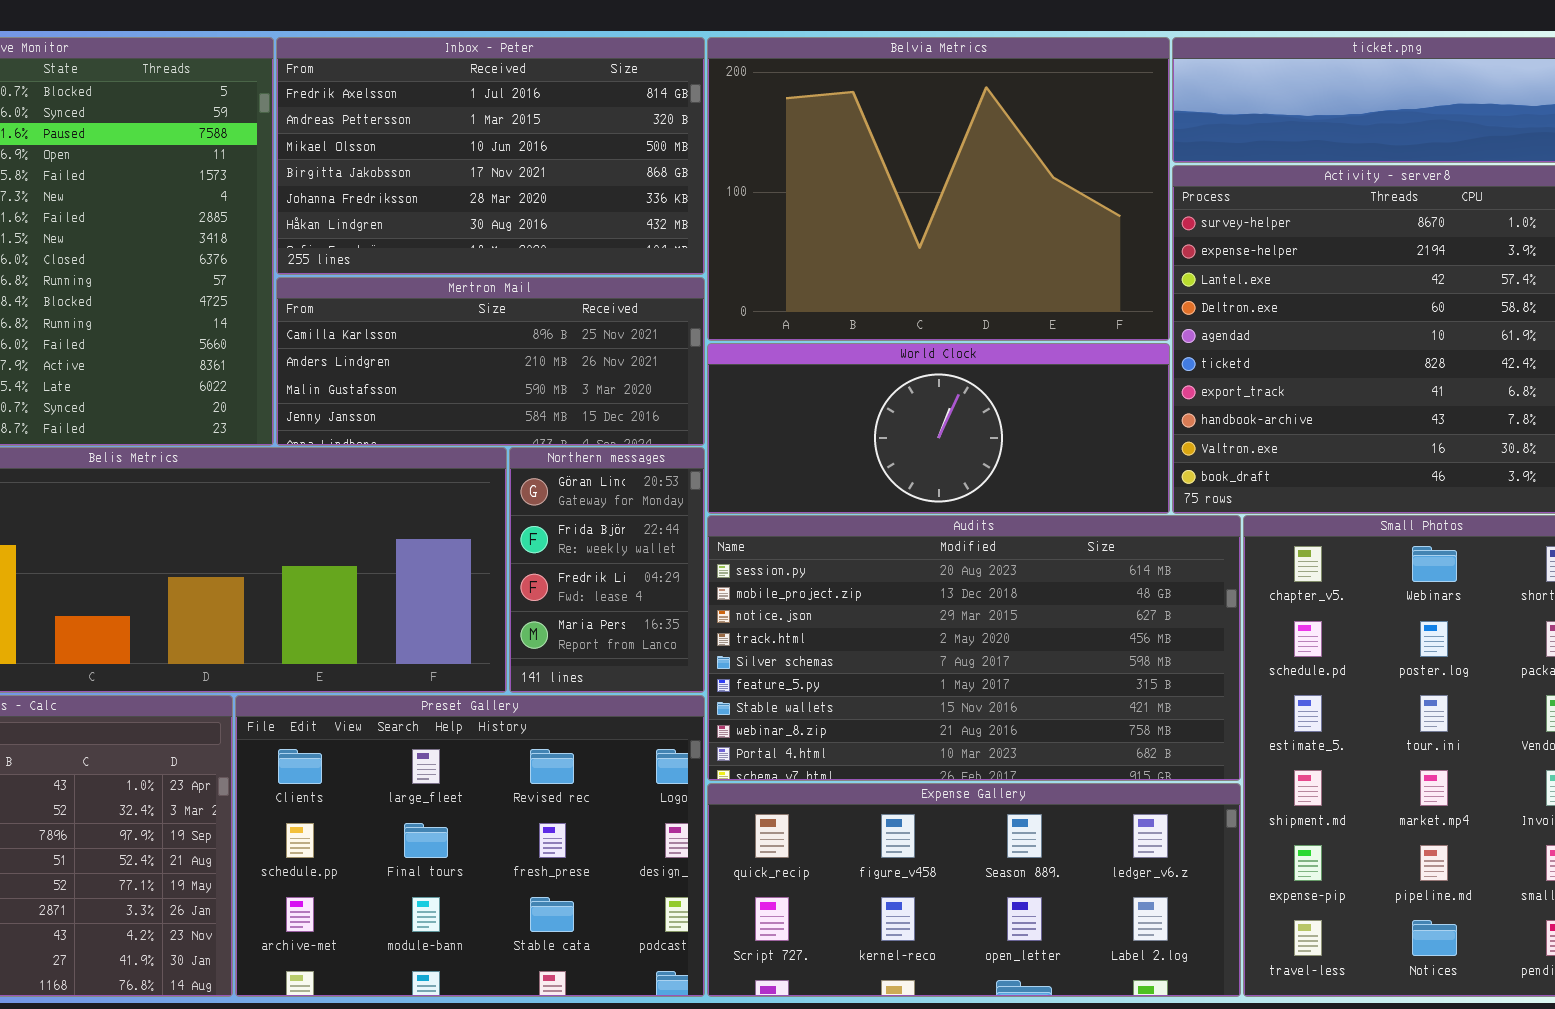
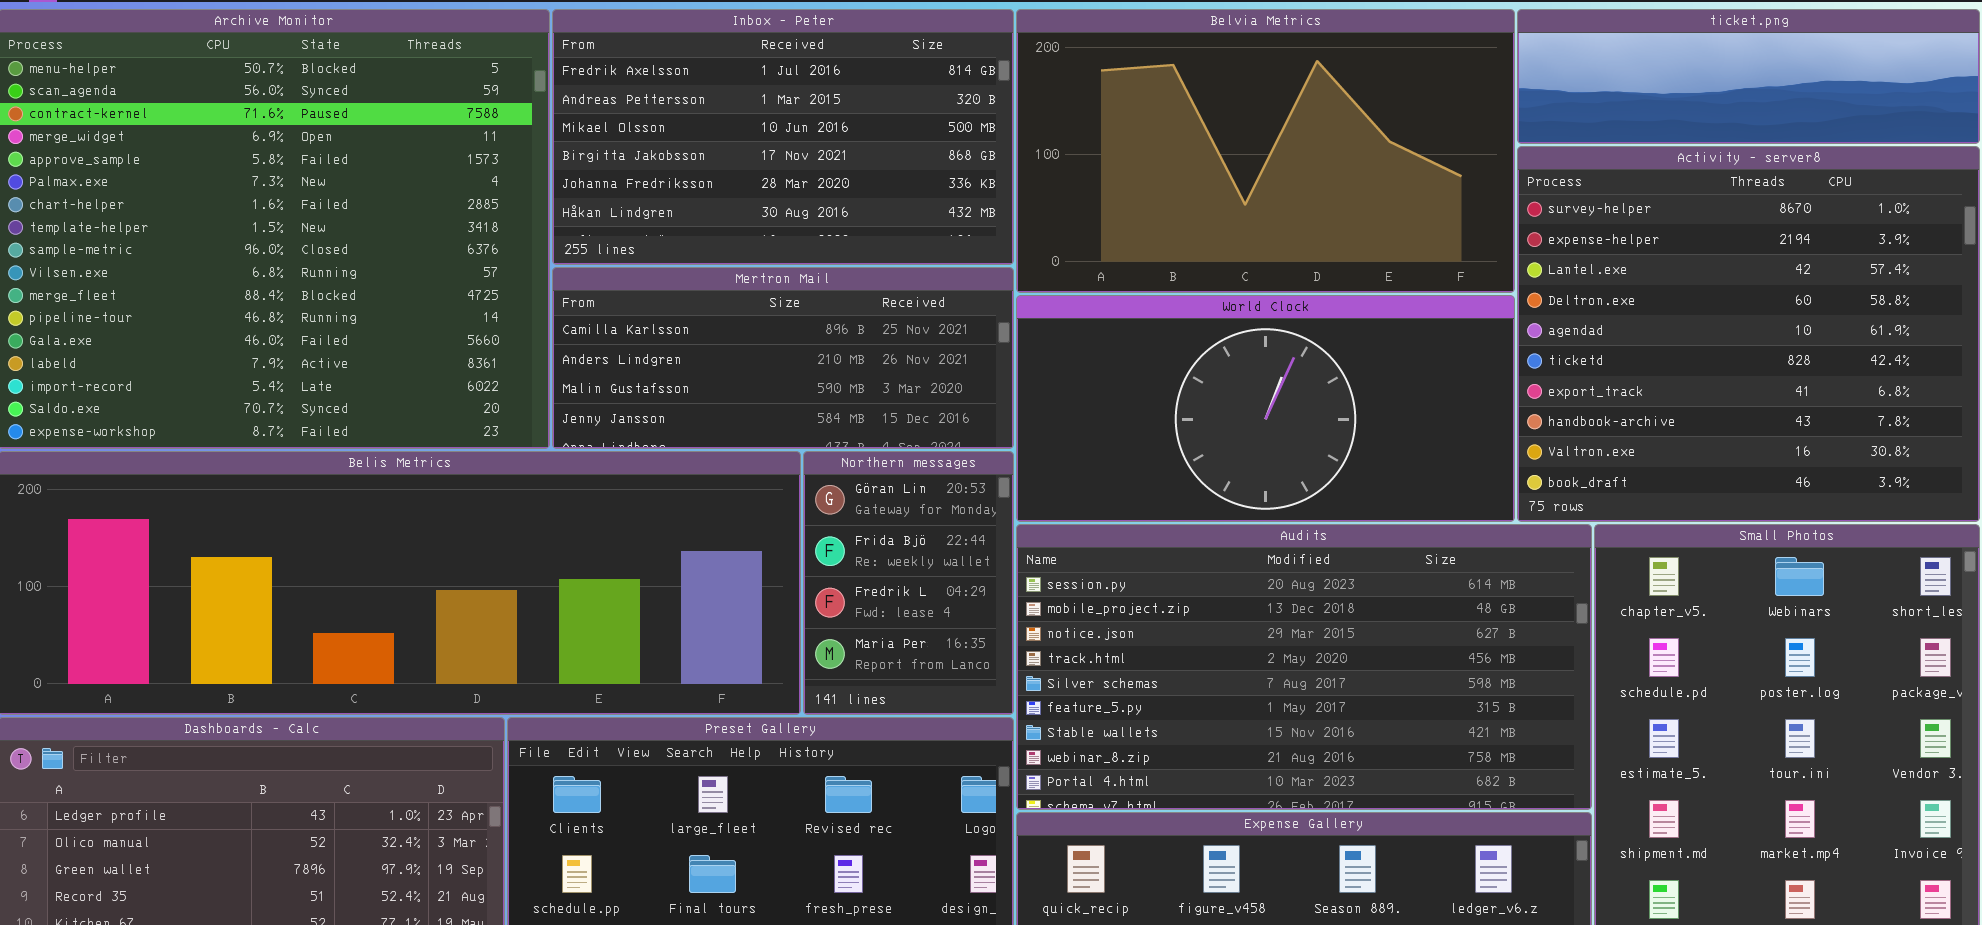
Belvia Metrics: [707,37,1170,341] -> [1016,9,1515,293], resized
World Clock: [707,343,1170,514] -> [1016,295,1515,522], resized

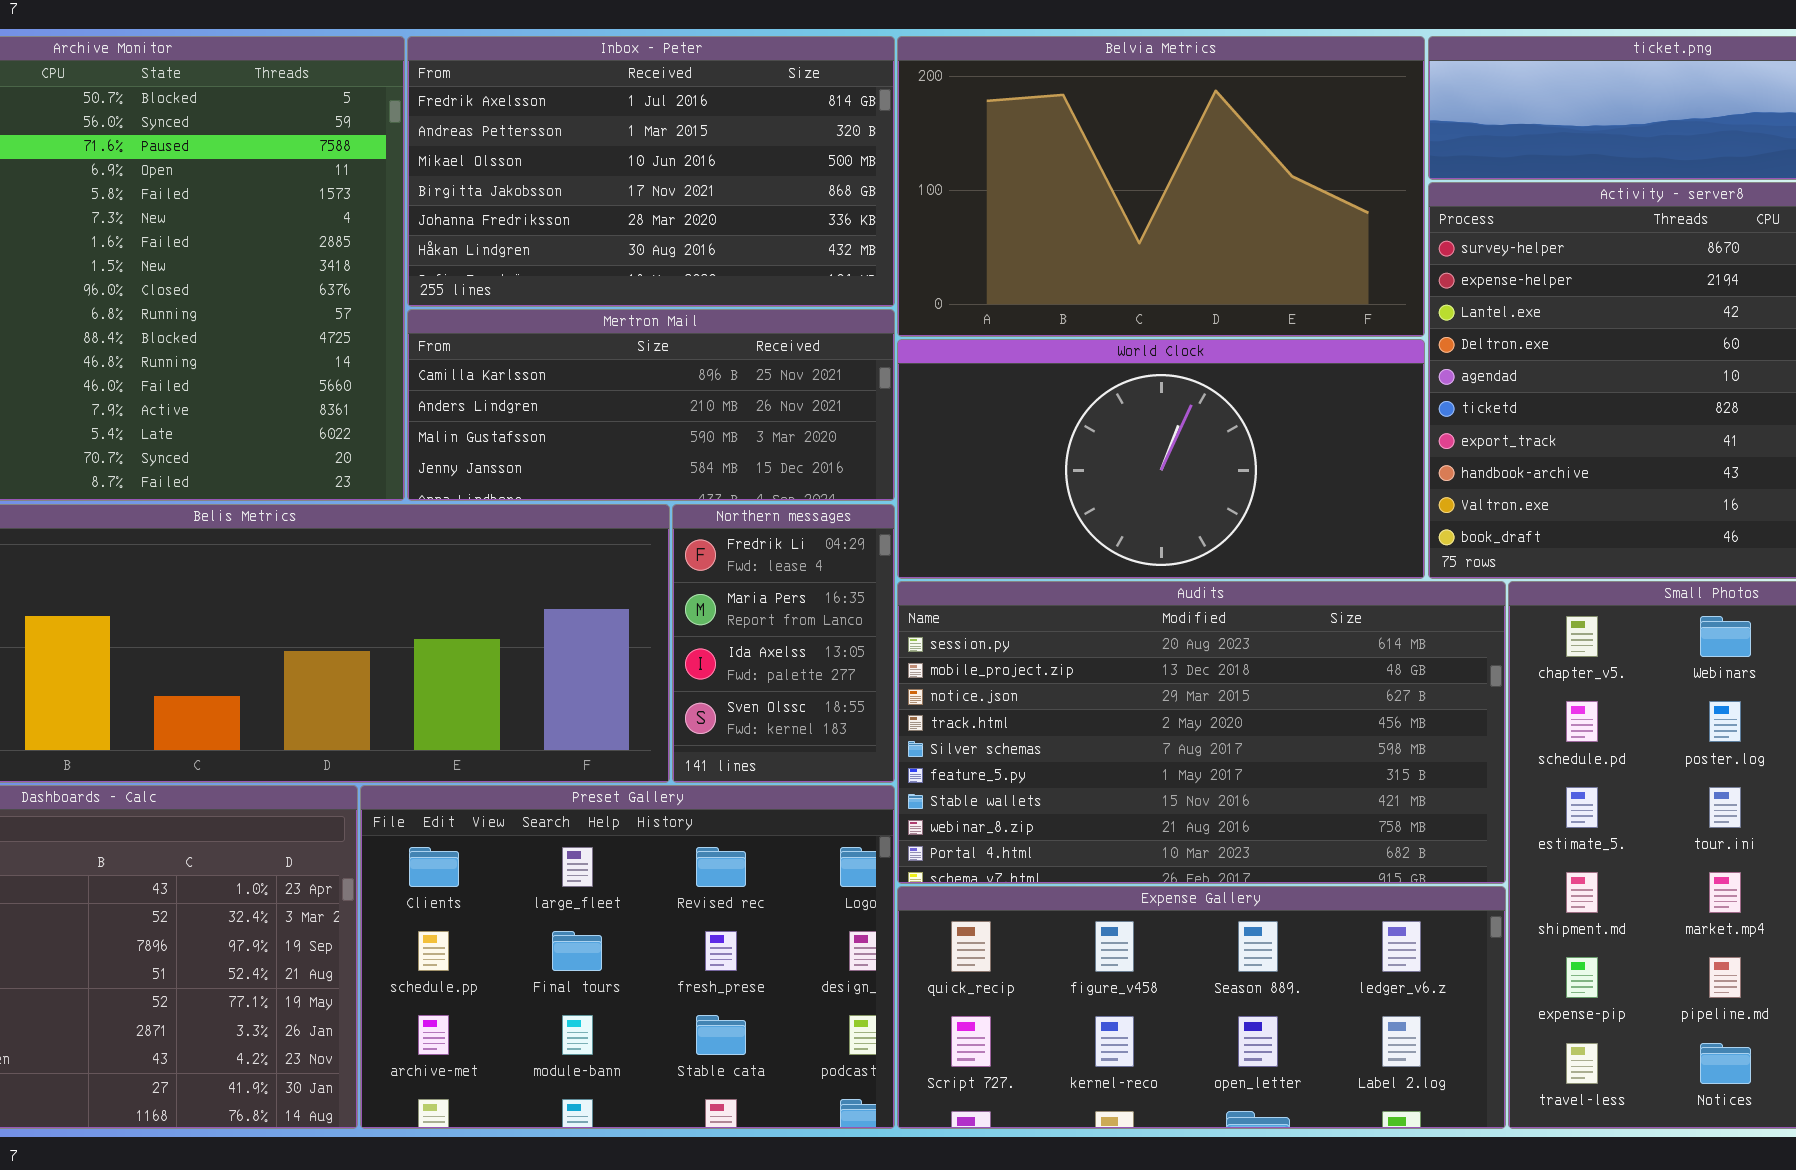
Northern messages: [803,451,1014,715] -> [672,504,895,783], scrolled down 2 rows

